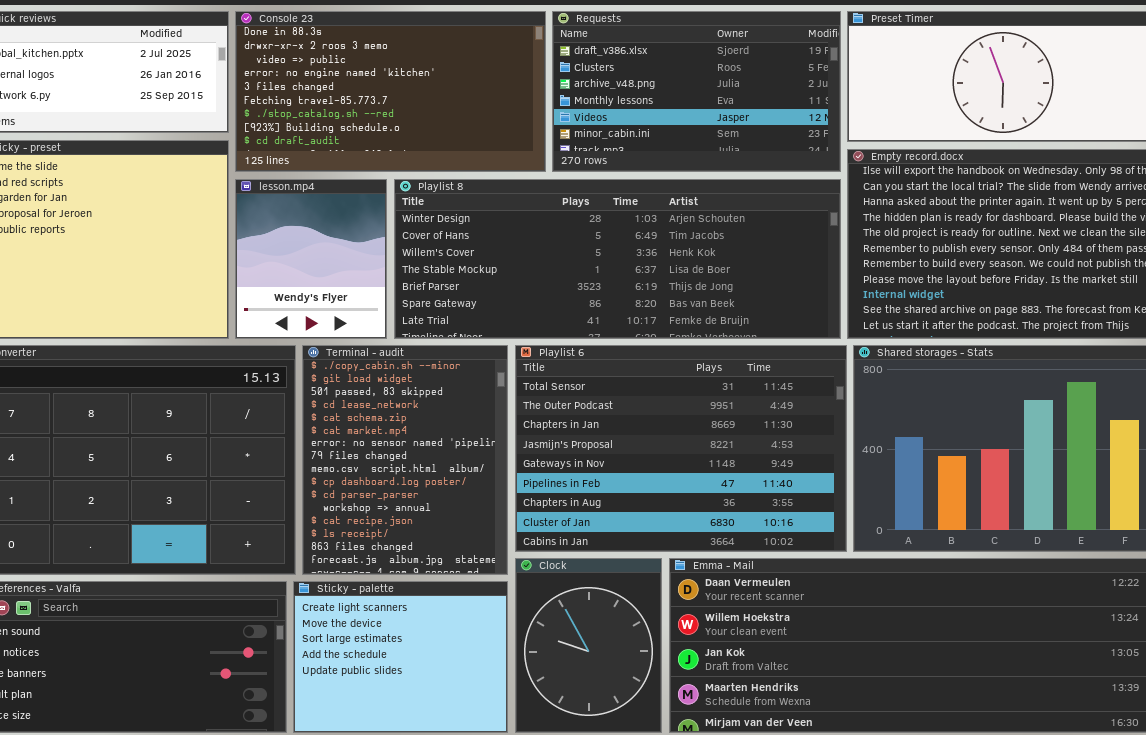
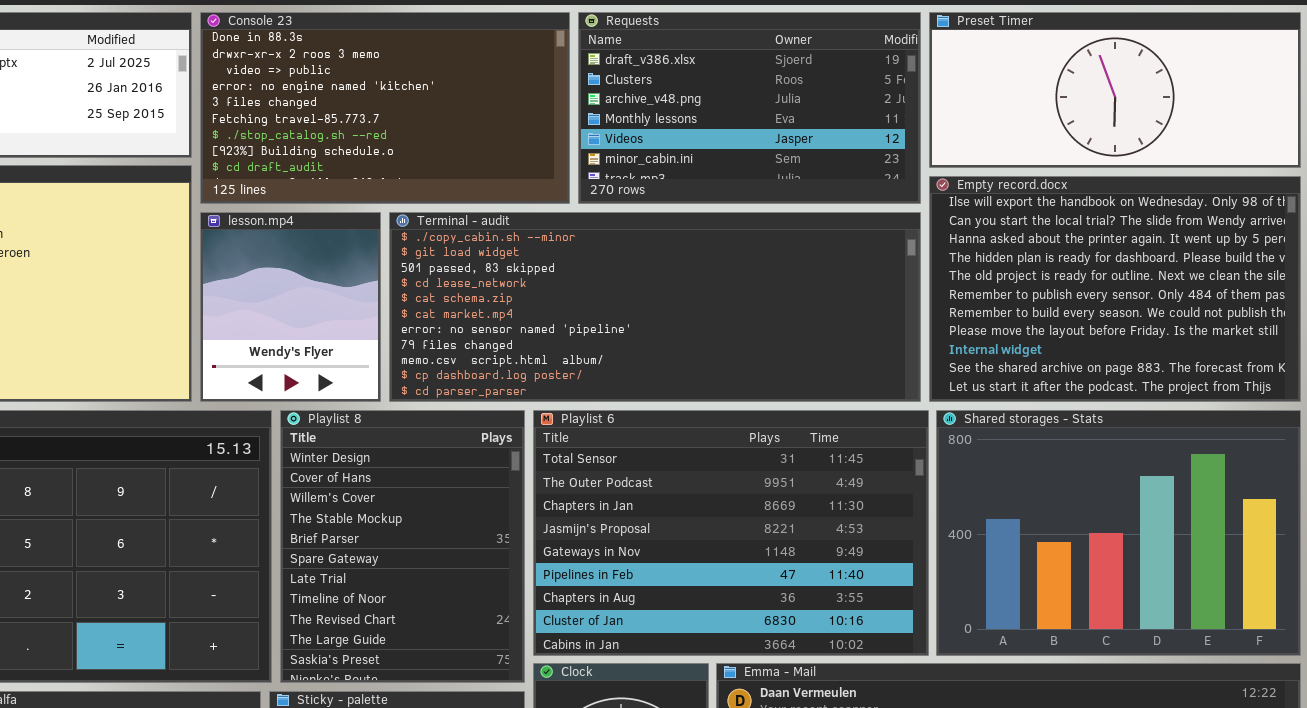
Playlist 8: [394,179,841,339] -> [280,410,525,683], moved, resized
Terminal - audit: [302,345,508,575] -> [389,212,921,402], moved, resized

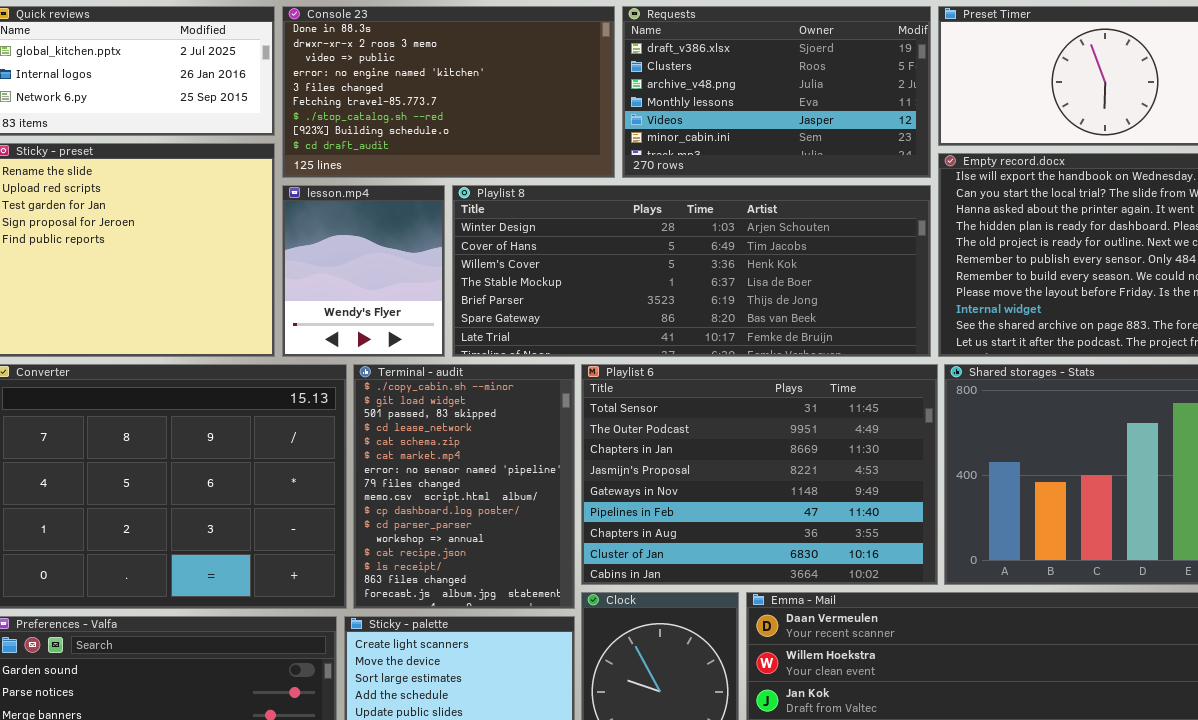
Terminal - audit: [389,212,921,402] -> [353,364,575,609], moved, resized
Playlist 8: [280,410,525,683] -> [452,185,931,357], moved, resized

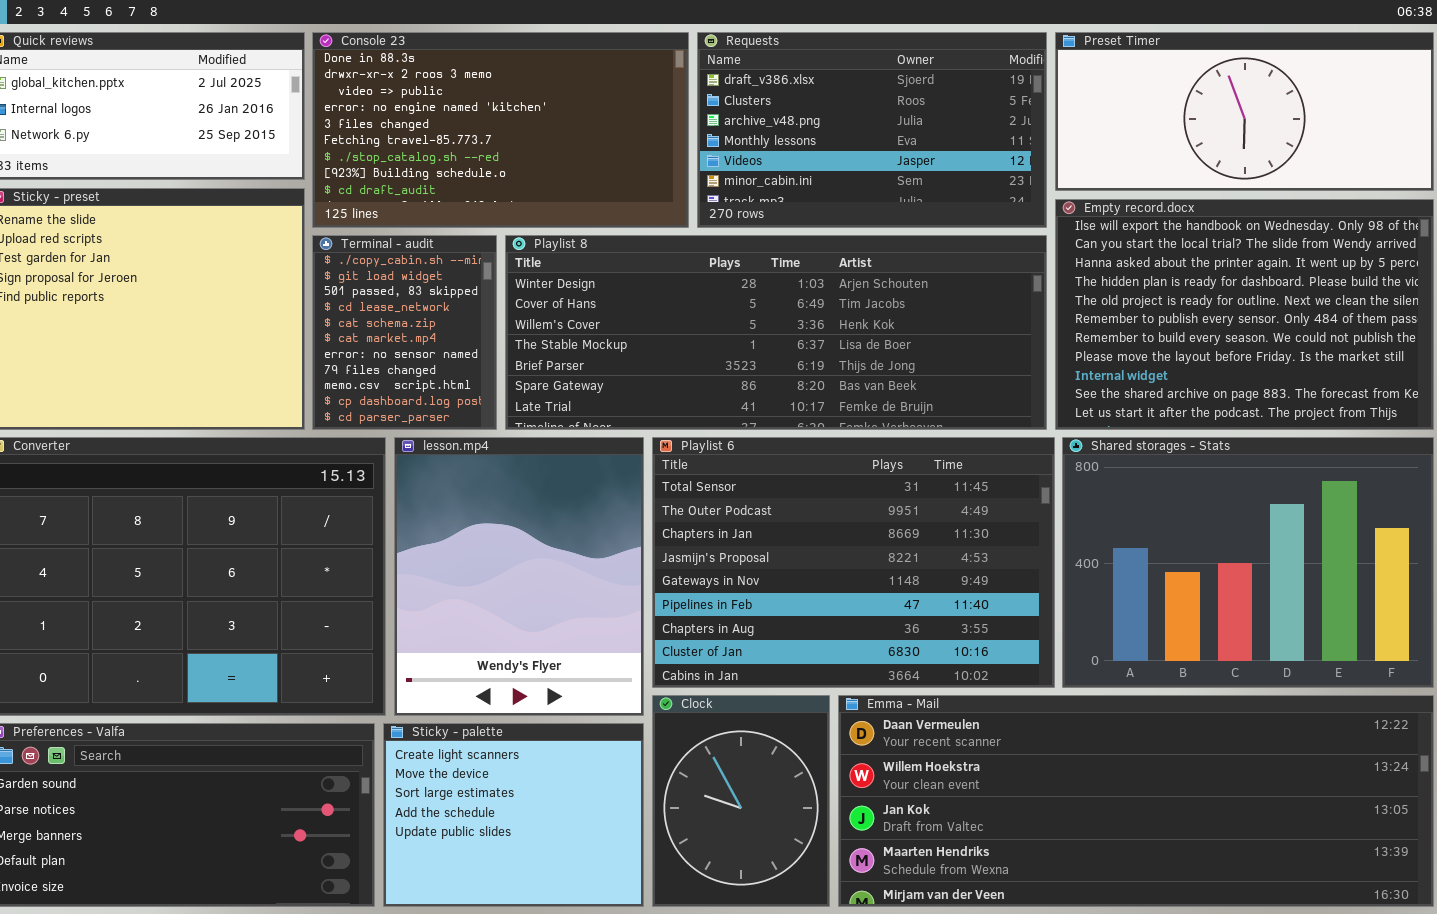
lesson.mp4: [282,185,445,357] -> [394,437,644,716], moved, resized
Terminal - audit: [353,364,575,609] -> [312,235,497,430], moved, resized

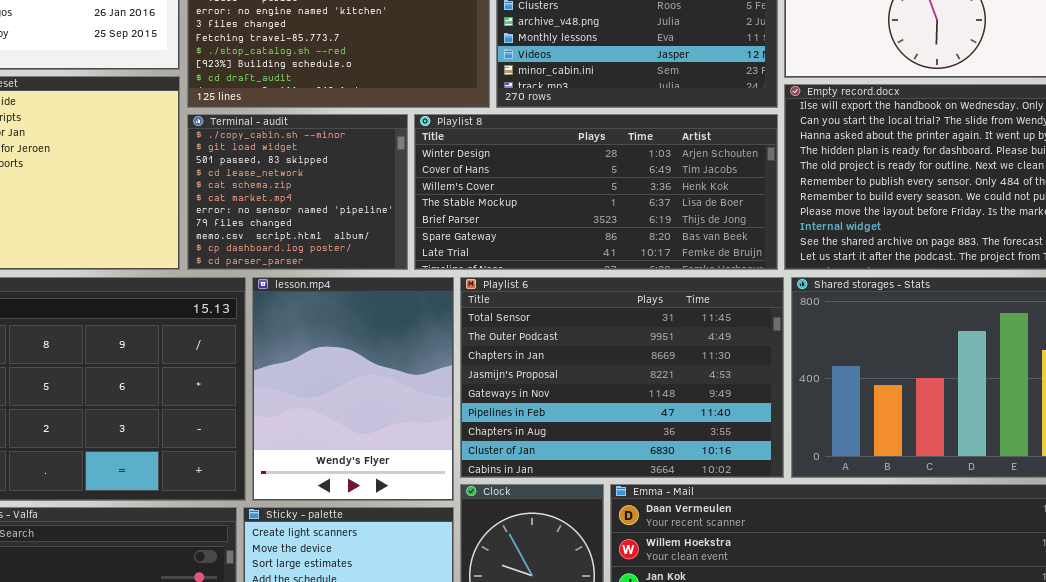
Terminal - audit: [312,235,497,430] -> [187,114,408,270], resized
Playlist 8: [505,235,1047,430] -> [414,114,778,270], resized

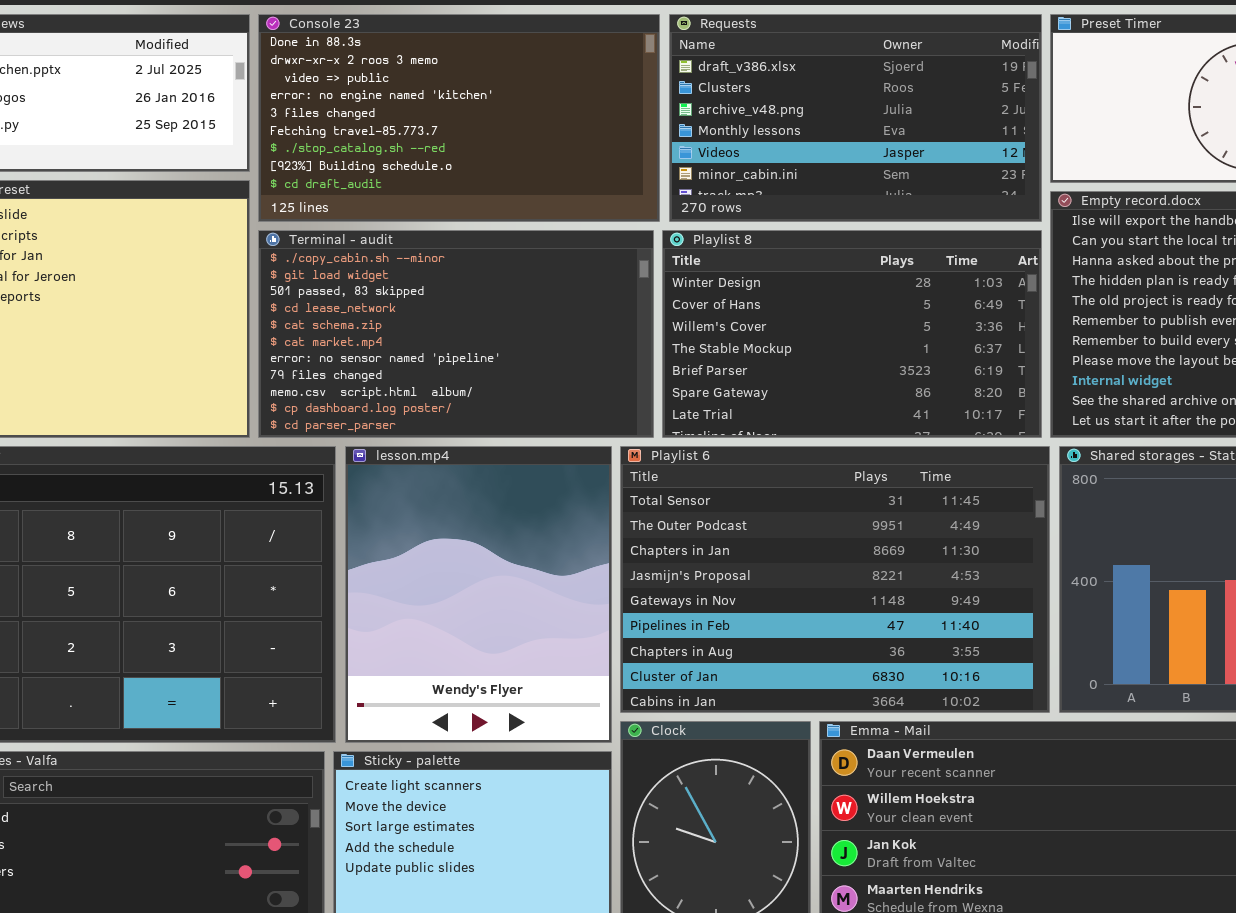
Terminal - audit: [187,114,408,270] -> [258,230,654,438], resized
Playlist 8: [414,114,778,270] -> [662,230,1042,438], resized

